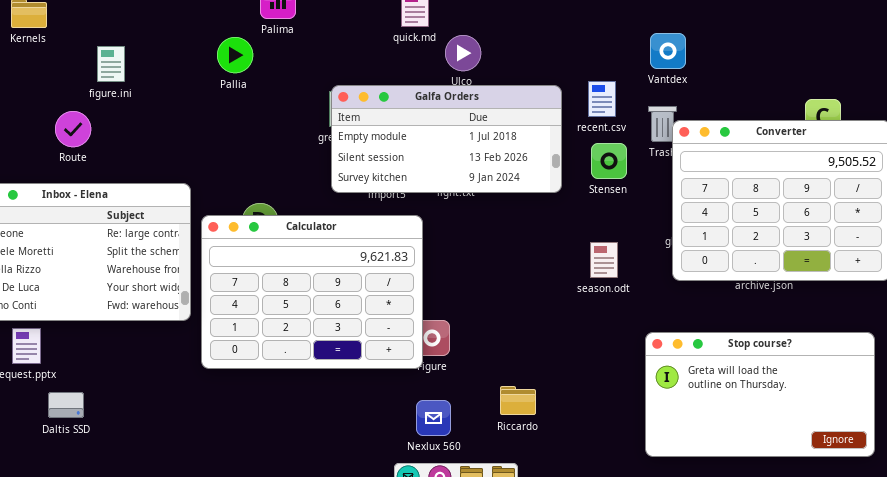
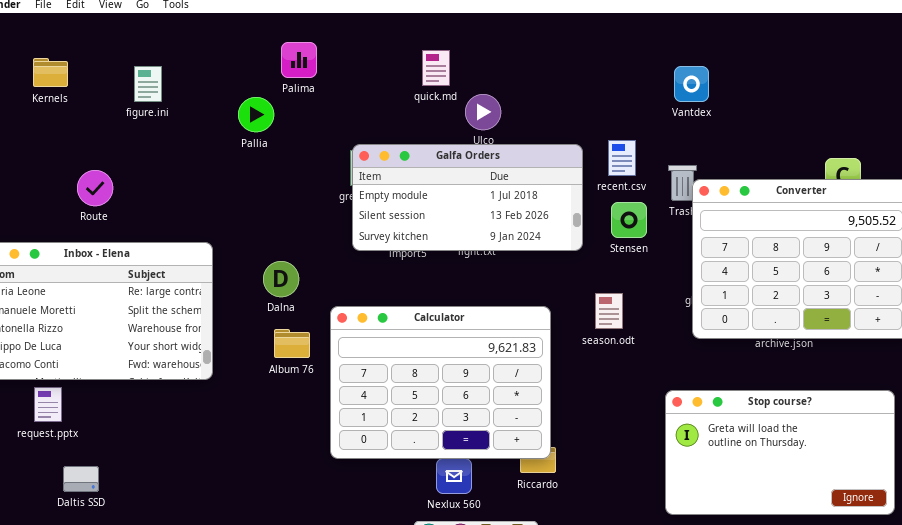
Vantdex: [650,33,686,69] -> [674,66,709,102], moved
figure.ini: [97,46,125,82] -> [134,66,162,102], moved
Calculator: [201,215,423,369] -> [330,306,551,459], moved
season.odt: [590,242,618,278] -> [595,293,623,329], moved
Daltis SSD: [48,392,84,418] -> [63,466,99,492], moved

